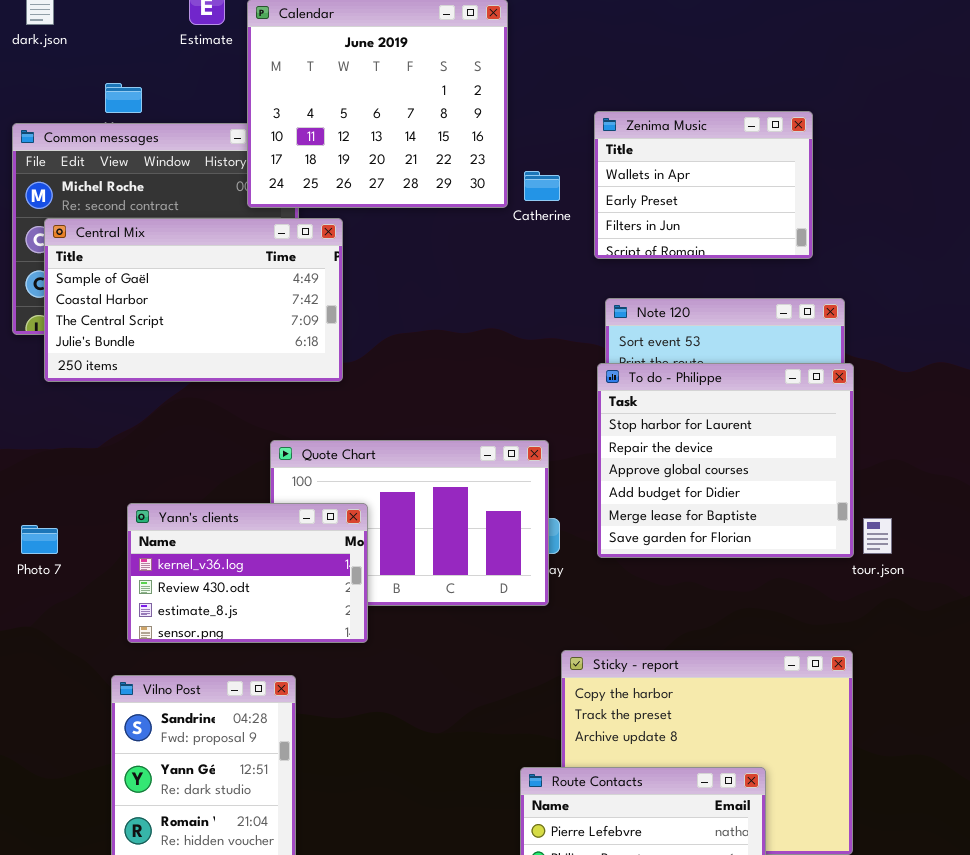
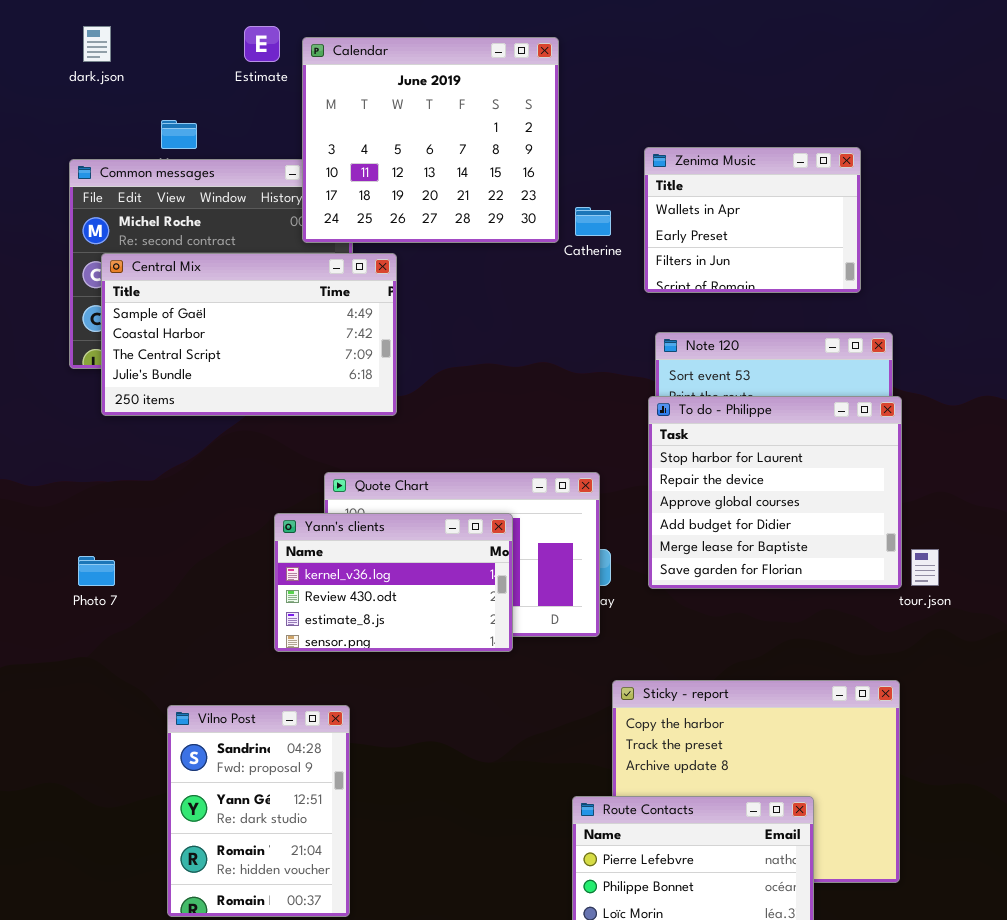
Yann's clients: [127,503,368,643] -> [274,513,513,652], moved

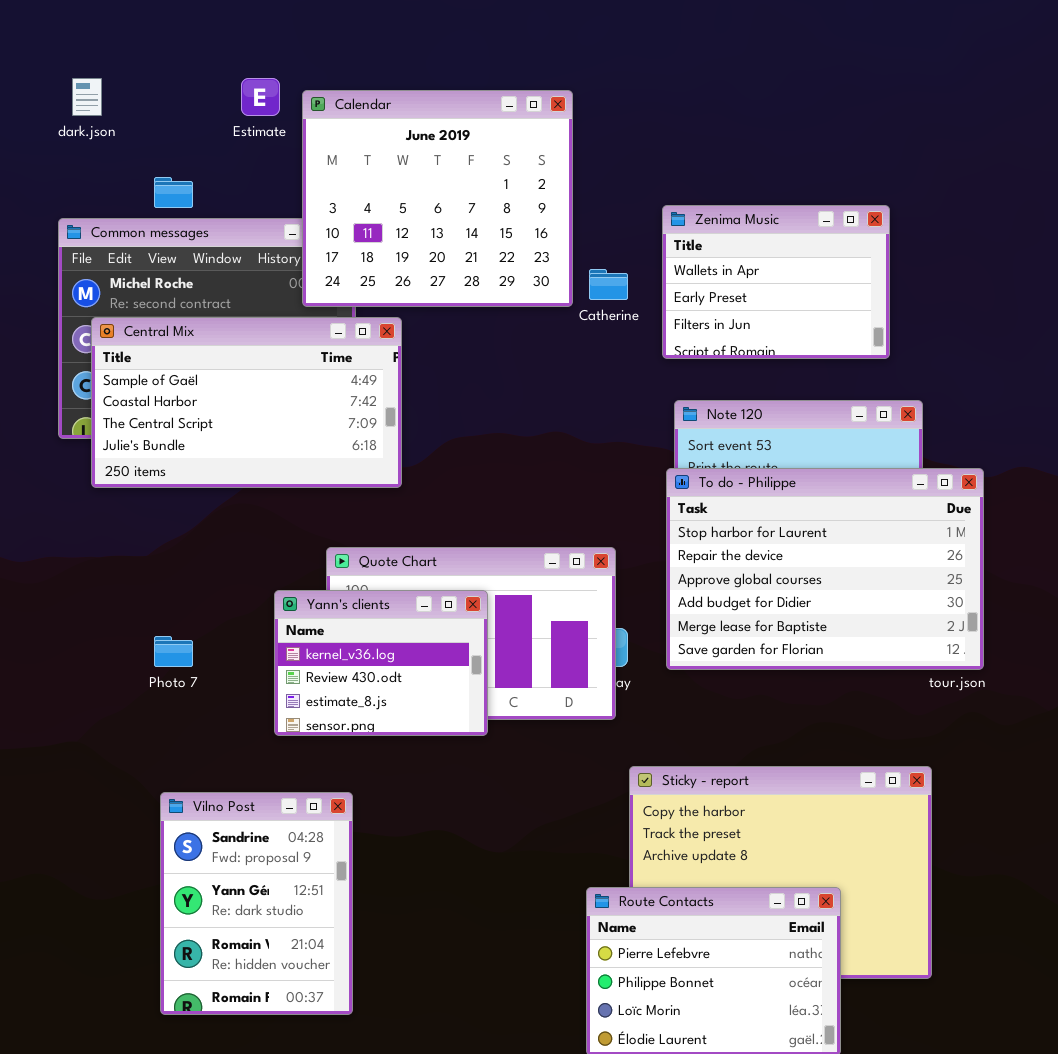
To do - Philippe: [648,396,902,589] -> [666,468,984,670], resized
Yann's clients: [274,513,513,652] -> [274,590,488,736], resized
Photo 7: [78,556,115,586] -> [154,636,193,667], moved

